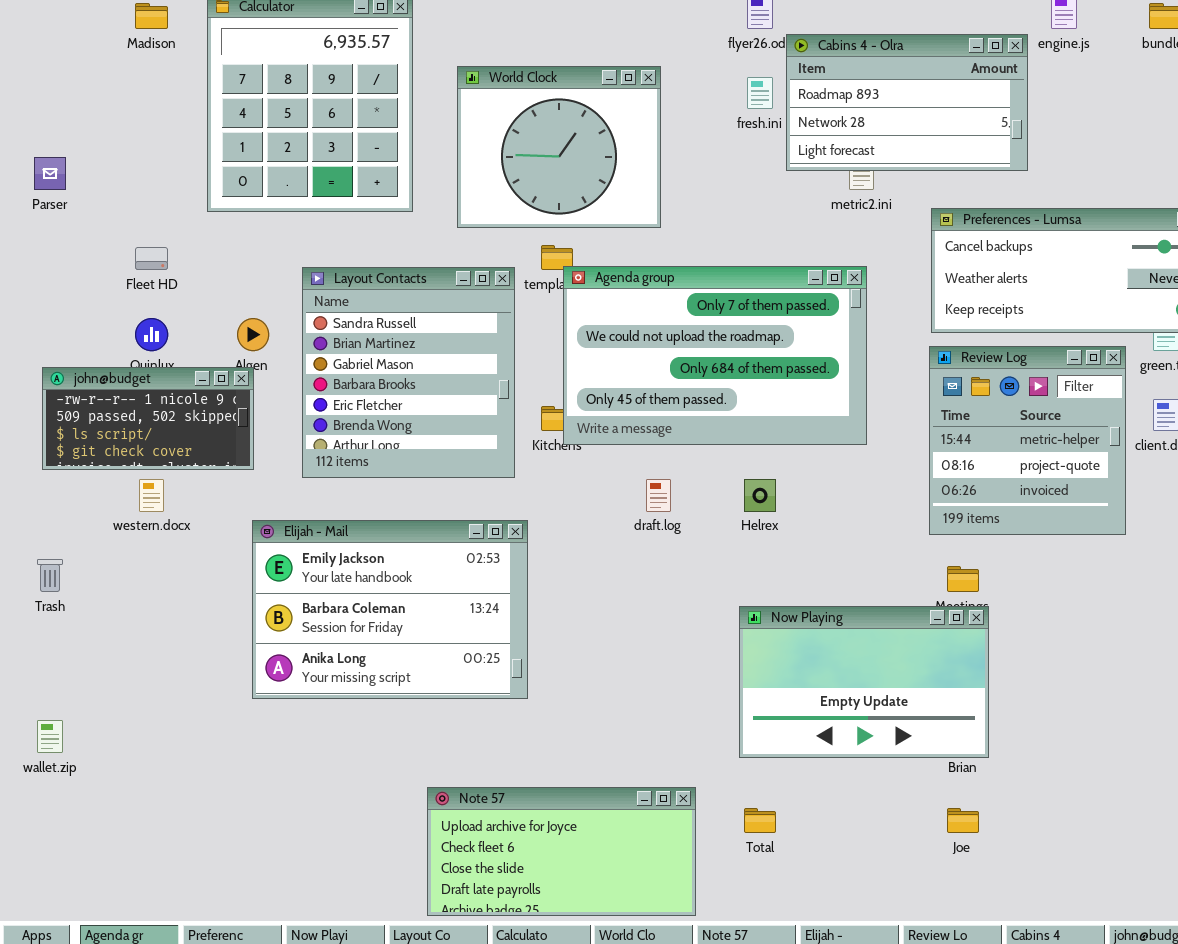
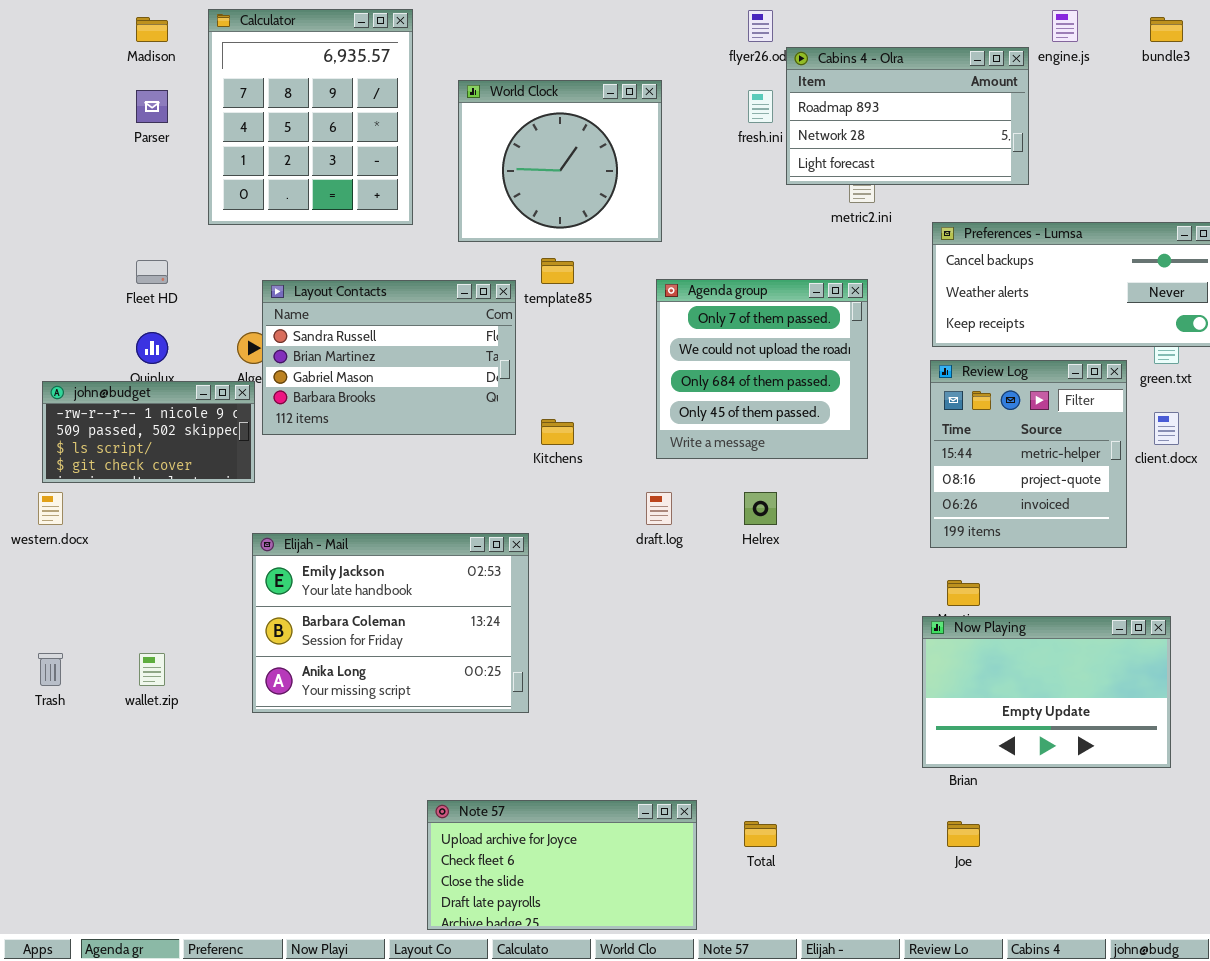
Parser: [34,157,66,190] -> [136,90,168,123], moved
Agenda group: [563,266,867,445] -> [656,279,868,459], resized
Layout Contacts: [302,267,515,478] -> [262,280,516,435], resized
western.docx: [139,479,164,512] -> [38,492,63,525], moved
Trash: [37,559,63,592] -> [38,653,63,686], moved
Now Playing: [739,606,989,758] -> [922,616,1171,768], moved
wallet.zip: [37,720,63,753] -> [139,653,165,686], moved

